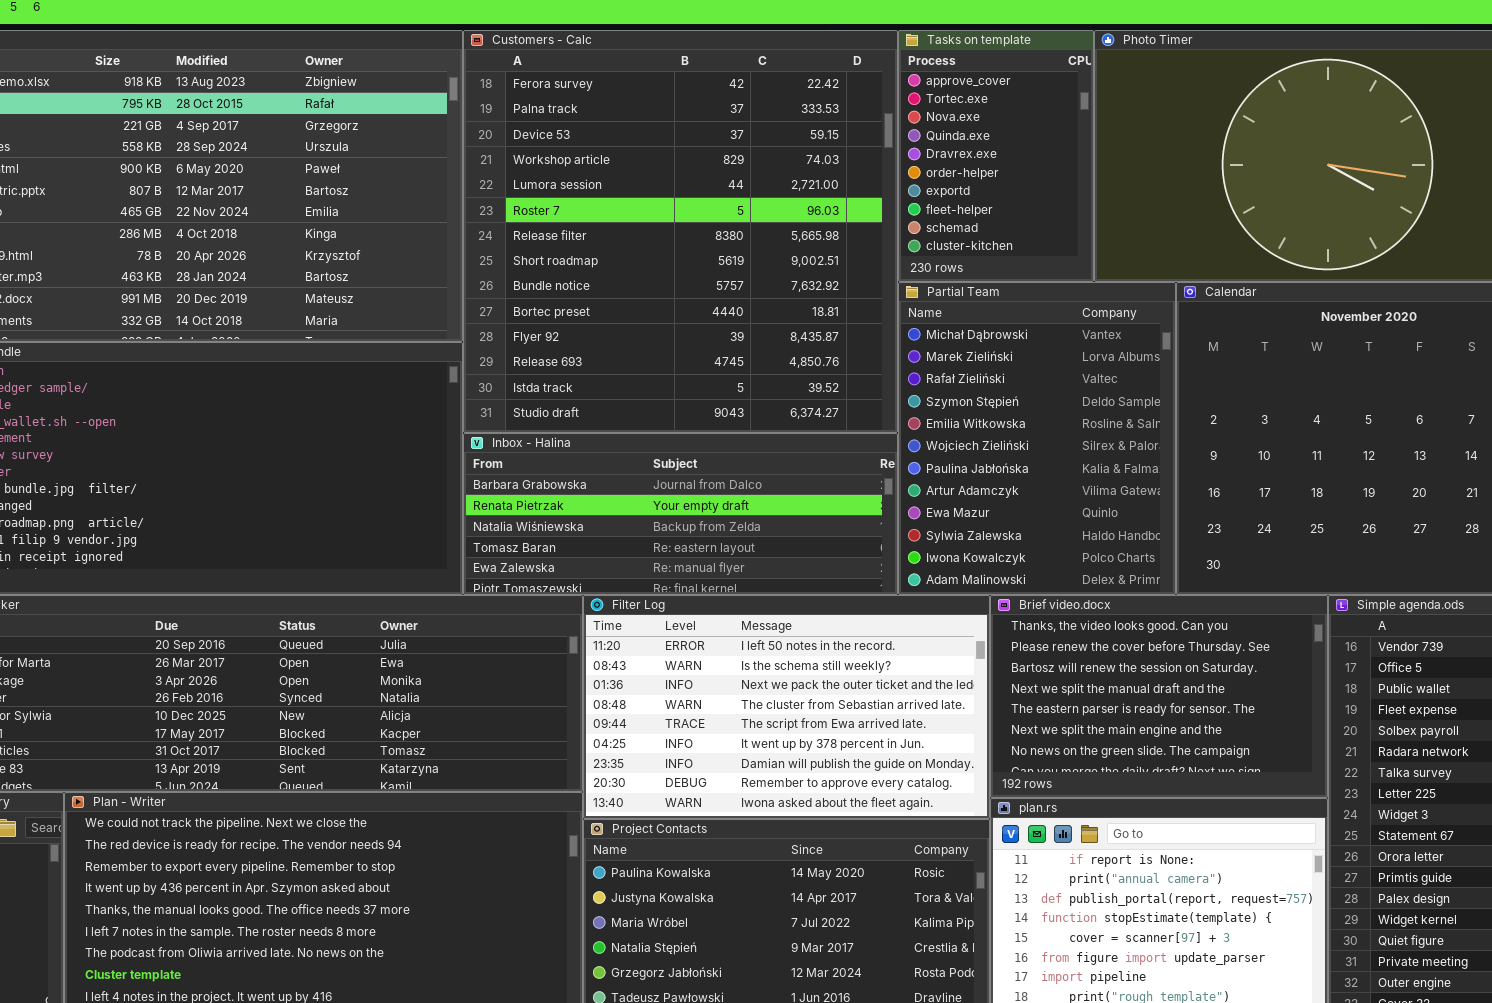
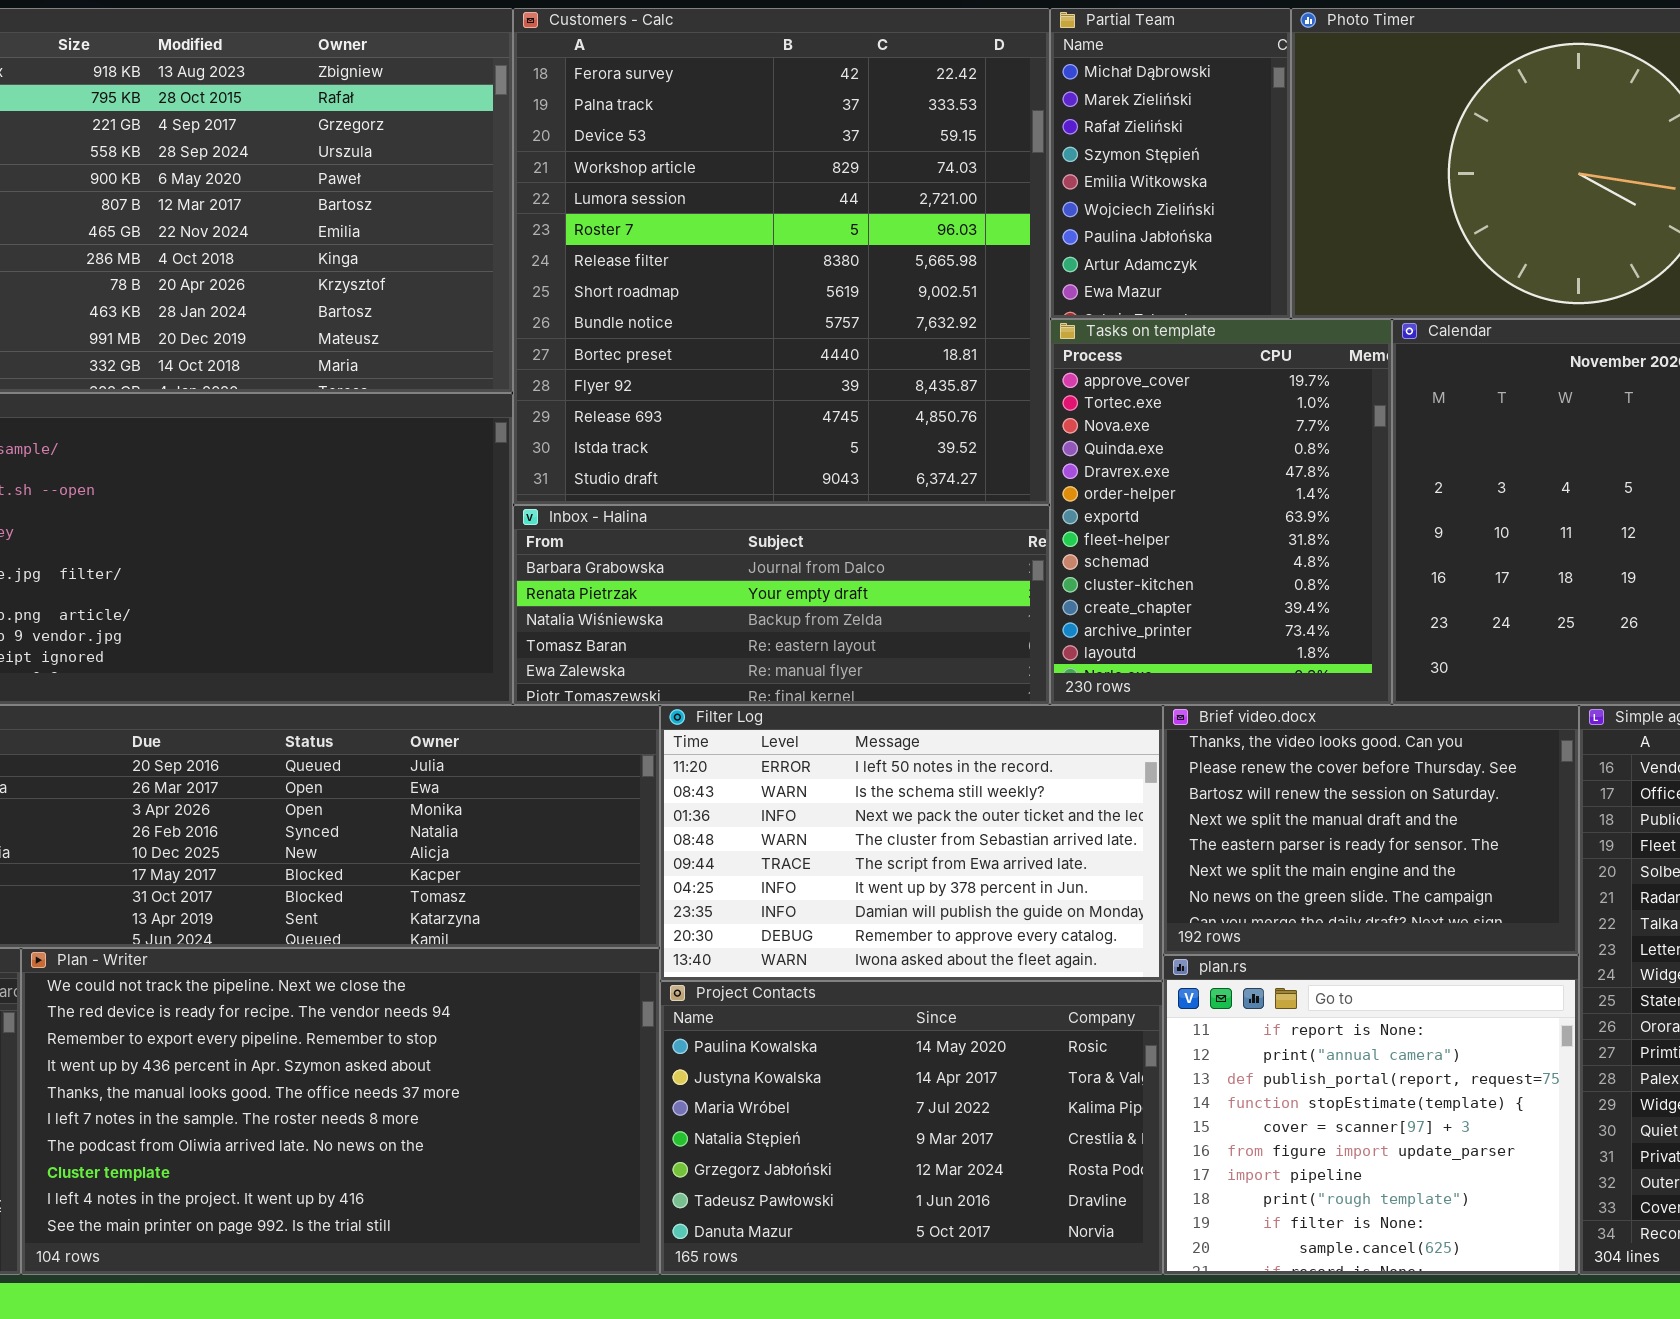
Tasks on template: [898,30,1094,282] -> [1050,319,1392,705], moved, resized
Partial Team: [898,282,1176,595] -> [1050,8,1291,319], moved, resized

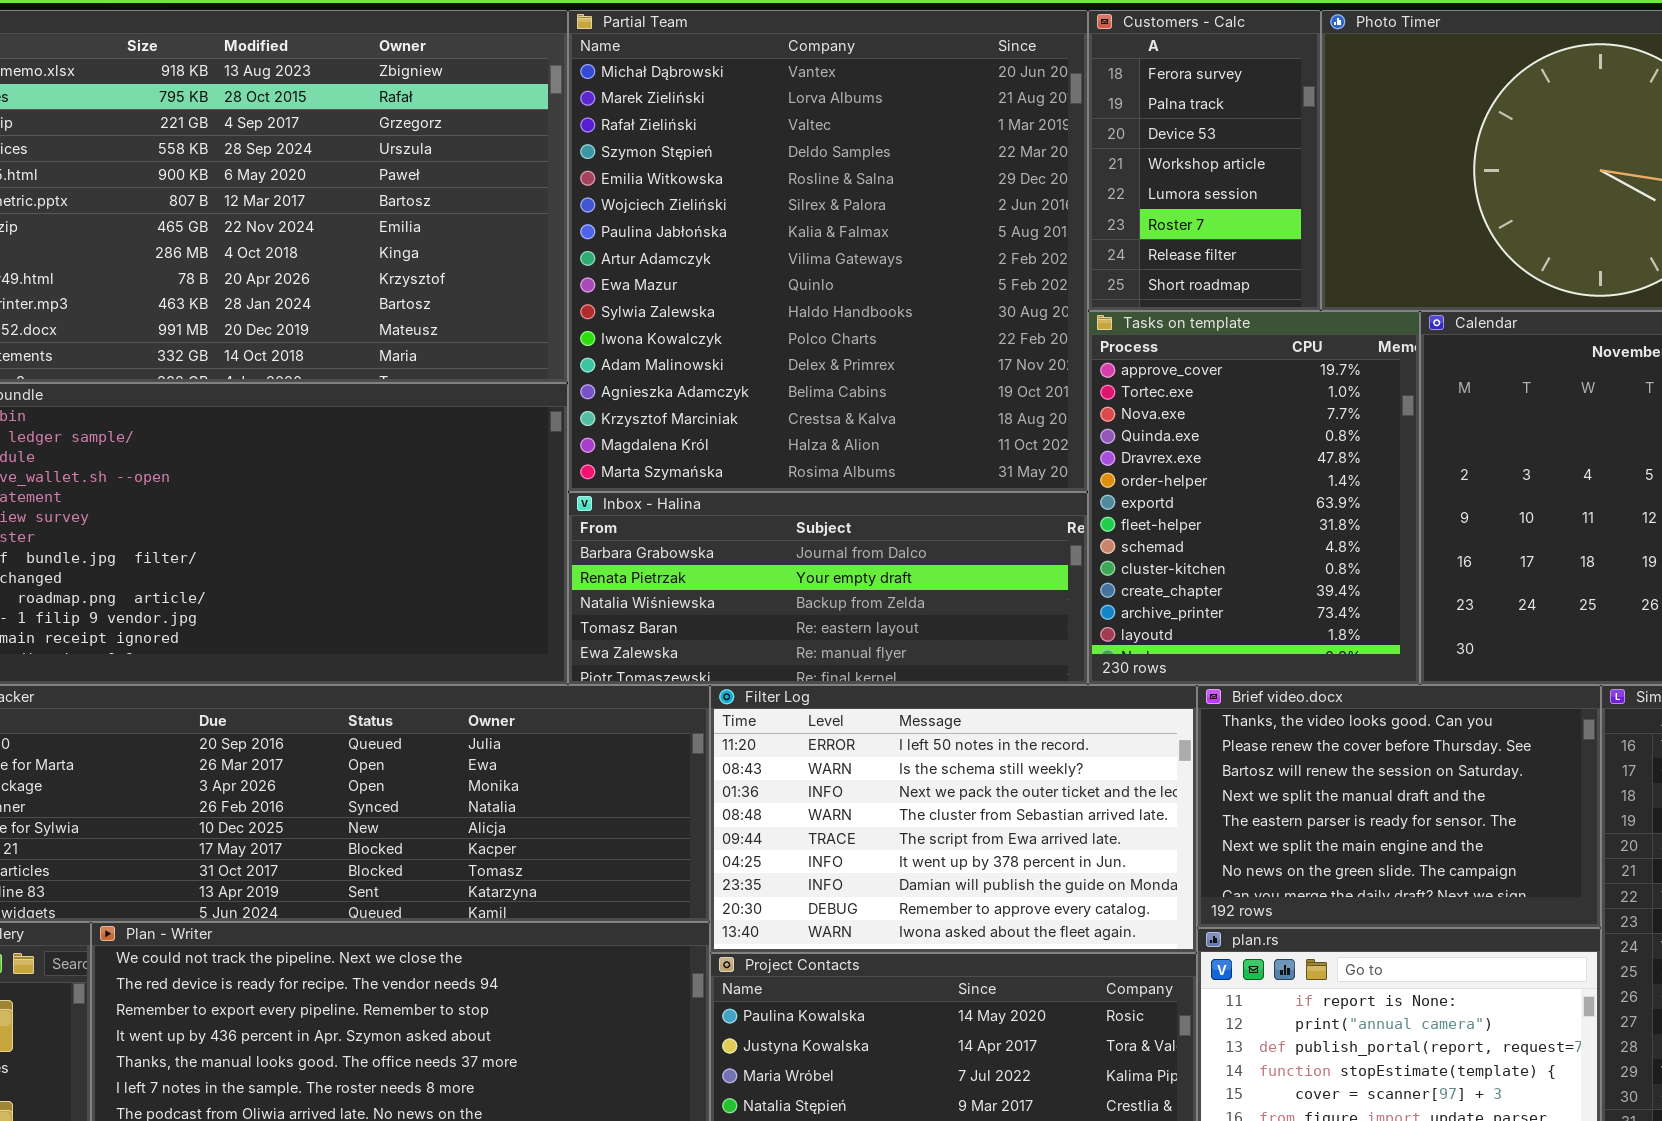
Customers - Calc: [513,8,1050,505] -> [1088,10,1321,311], moved, resized
Partial Team: [1050,8,1291,319] -> [568,10,1088,492], moved, resized

